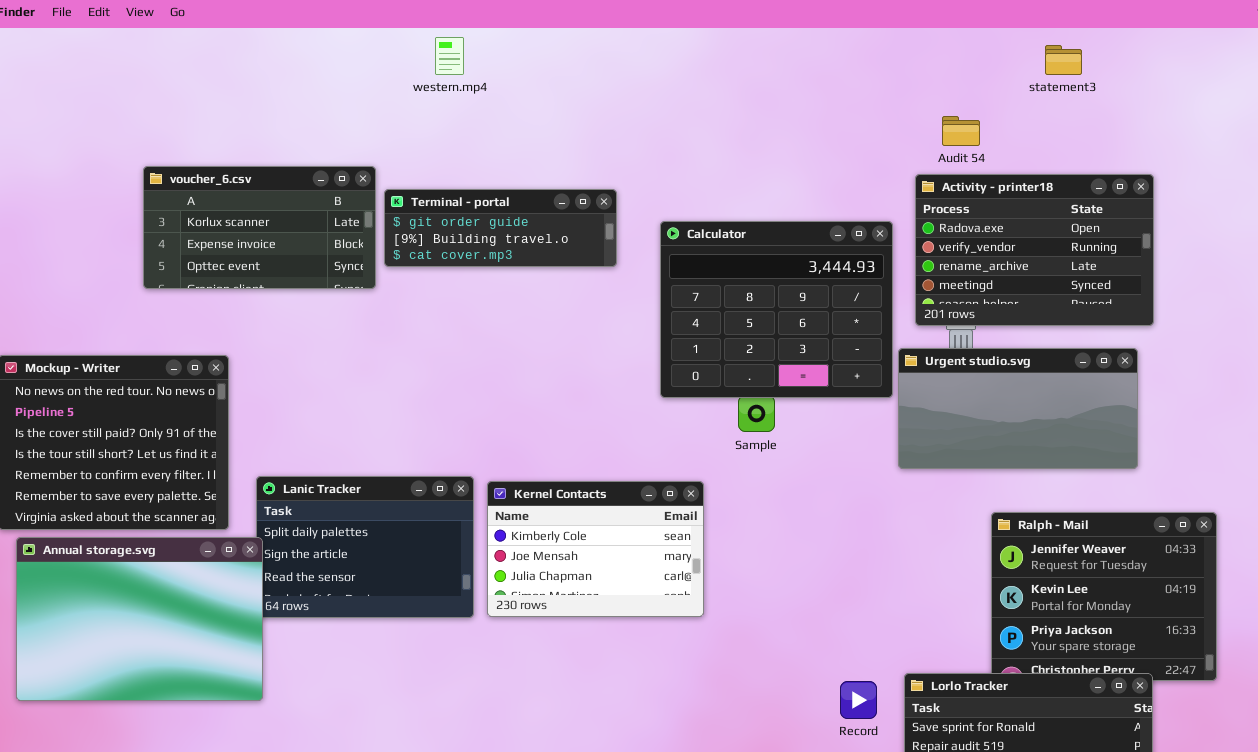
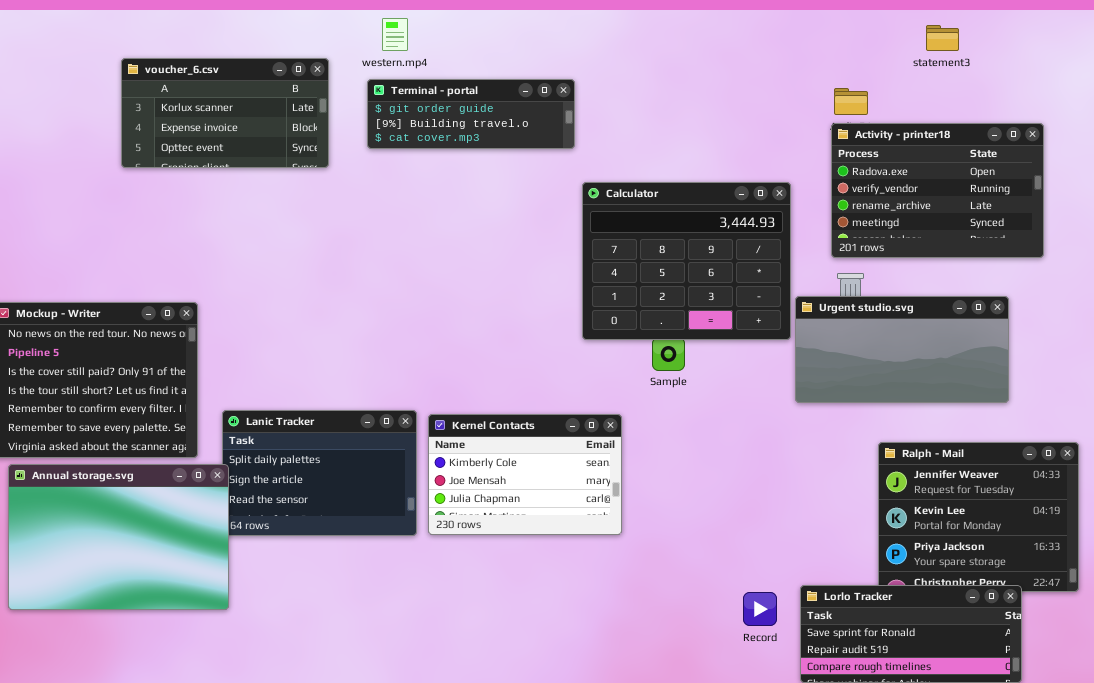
voucher_6.csv: [143,166,376,289] -> [121,58,329,168], moved
Activity - printer18: [915,174,1154,326] -> [831,123,1044,258], moved
Terminal - portal: [384,189,617,267] -> [367,79,575,149], moved

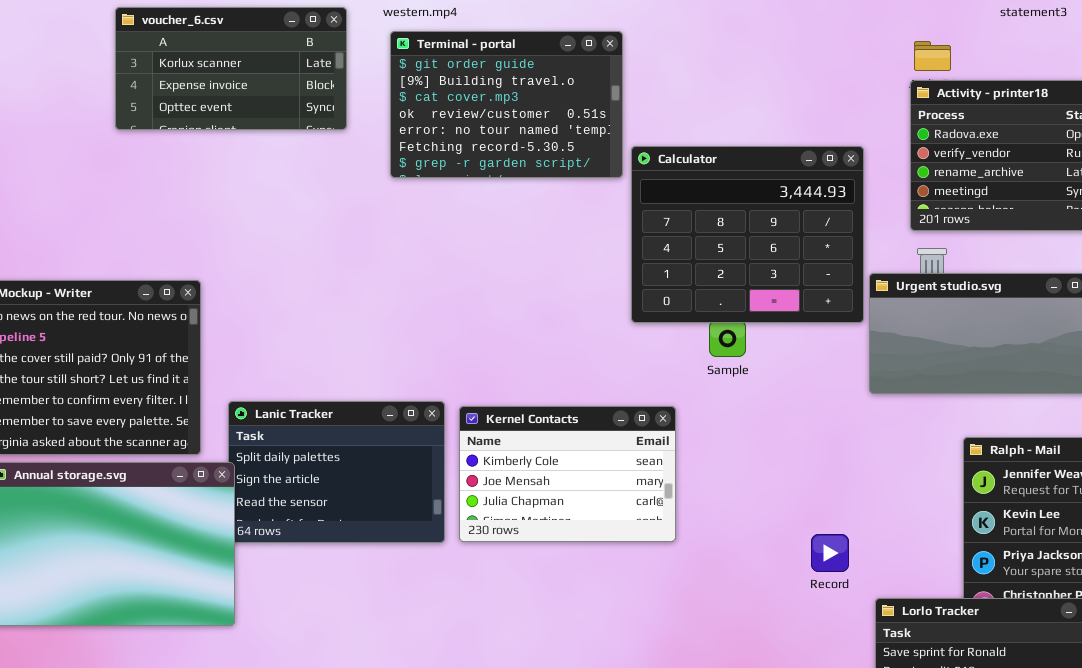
Terminal - portal: [367,79,575,149] -> [390,31,623,178], resized
Record: [743,592,777,626] -> [811,534,849,572], moved

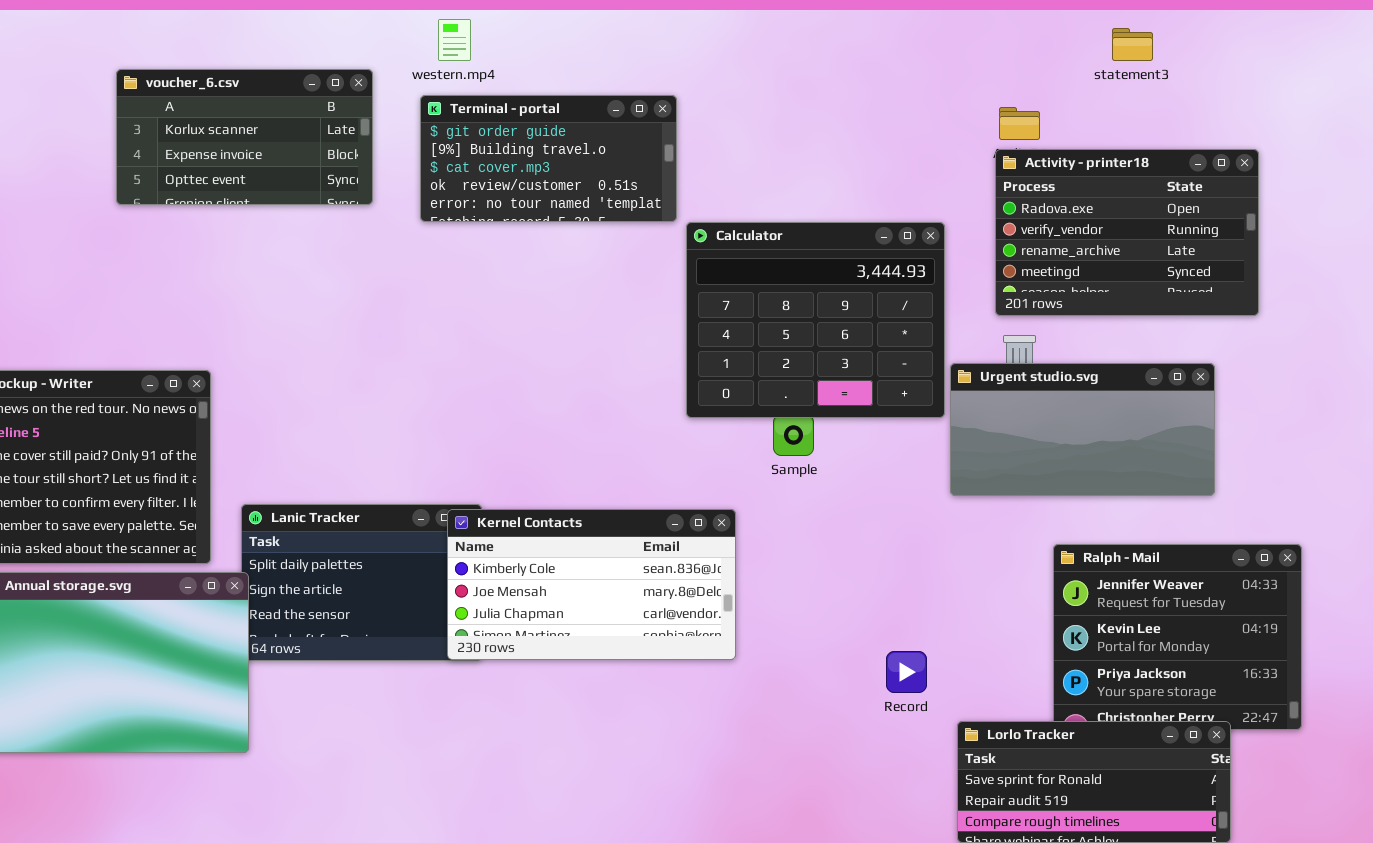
Terminal - portal: [390,31,623,178] -> [420,95,677,222], resized
Kernel Contacts: [459,406,676,542] -> [447,509,736,660], resized

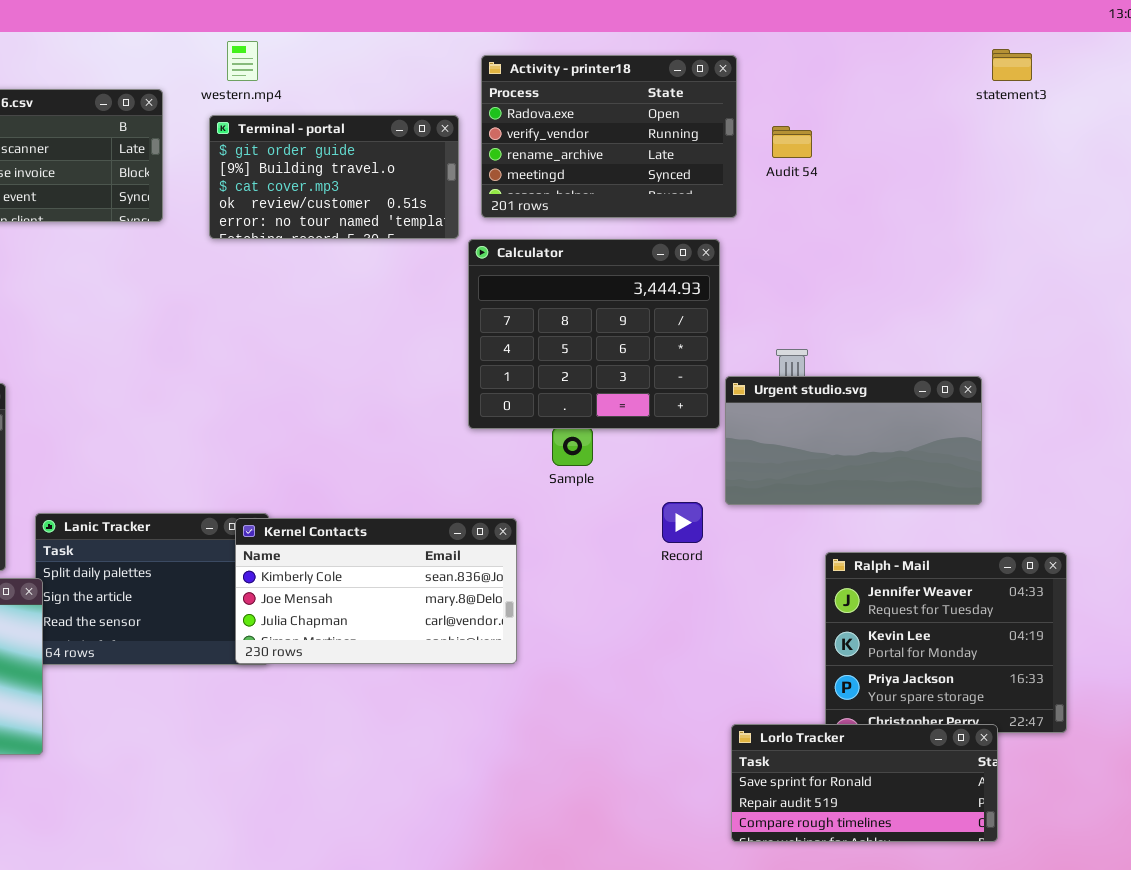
statement3: [1112,28,1153,61] -> [992,49,1032,81], moved
Activity - printer18: [995,149,1259,316] -> [481,55,737,218], moved
Record: [886,651,927,693] -> [662,502,703,543], moved

